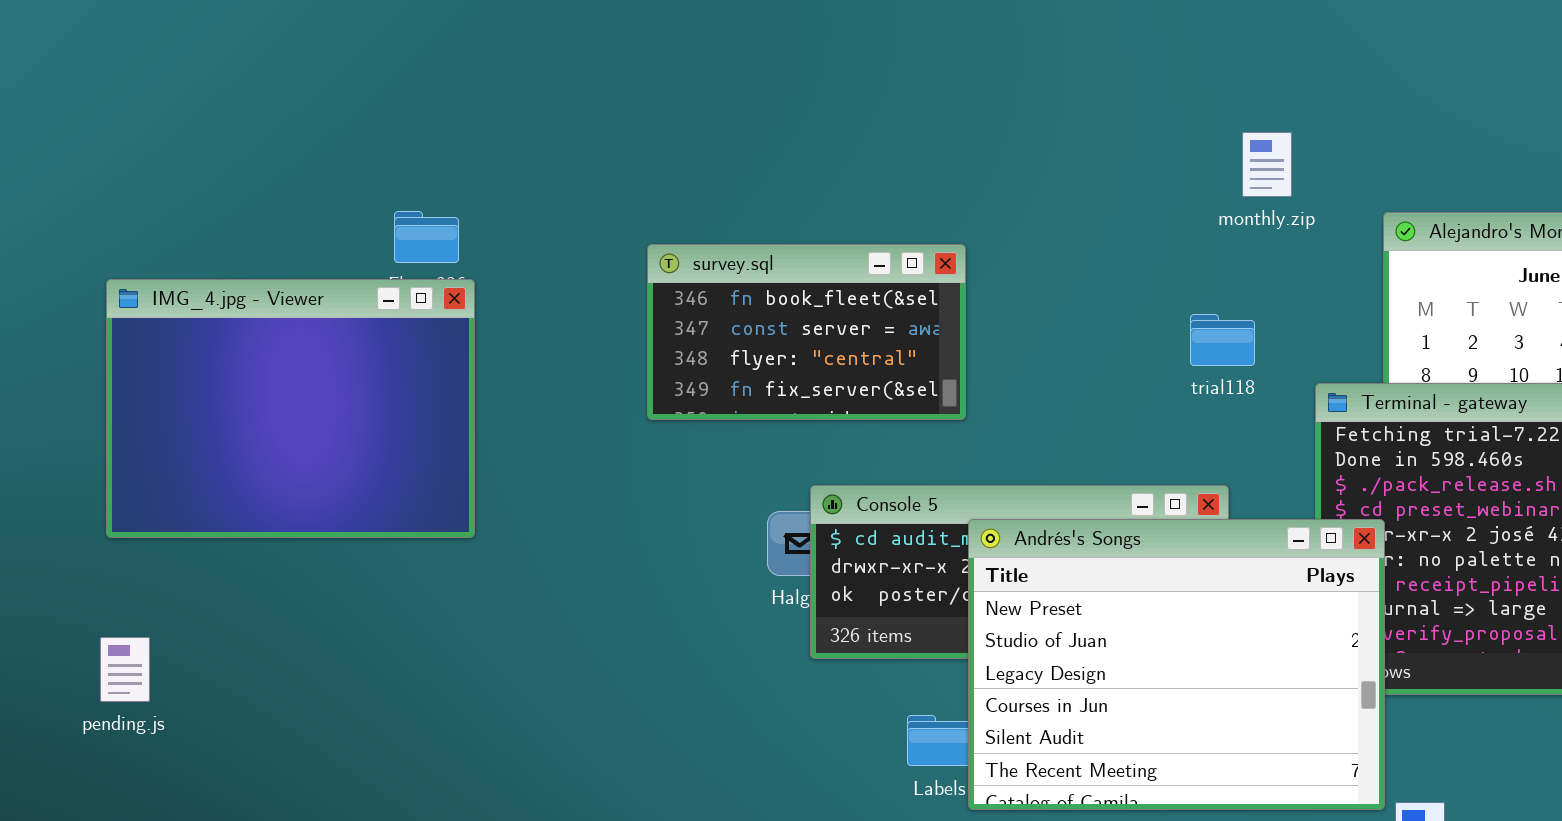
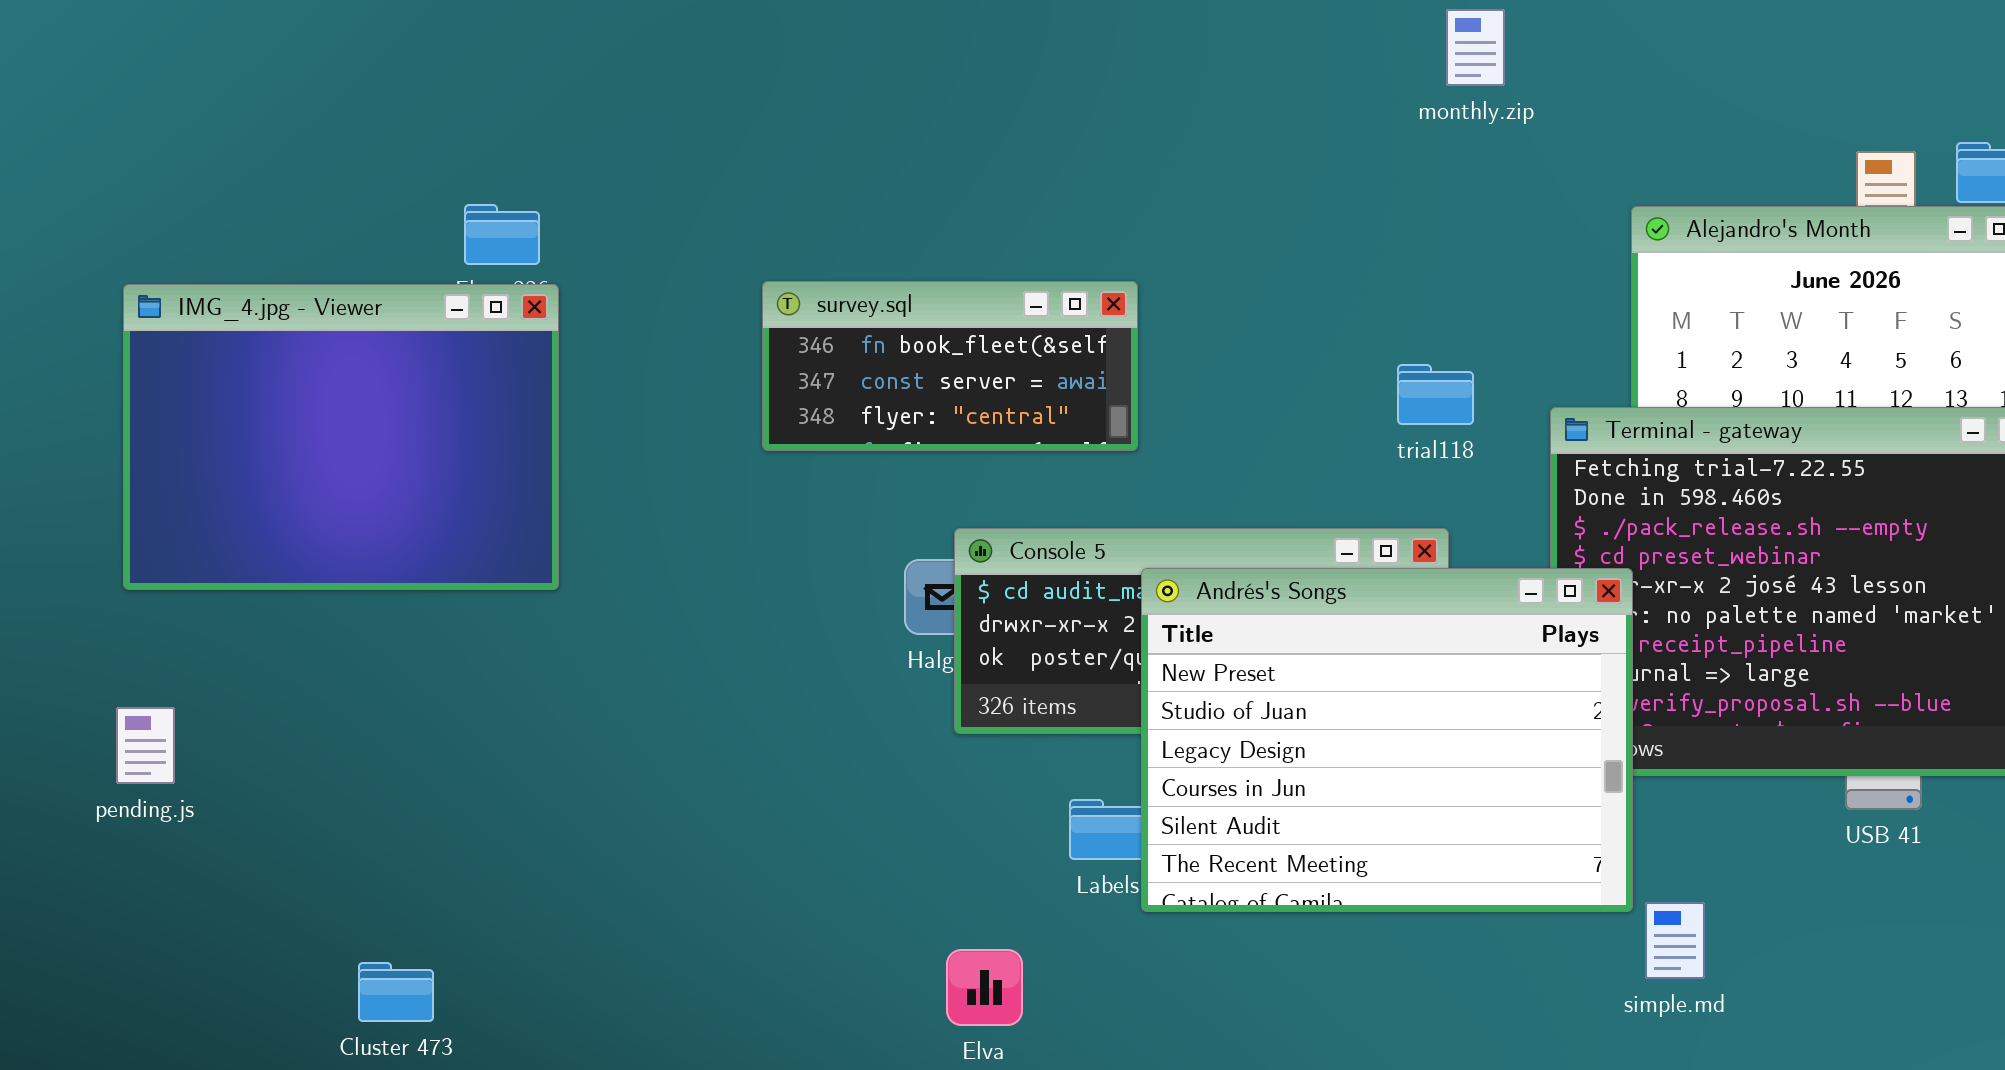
monthly.zip: [1242,132,1292,197] -> [1446,9,1505,86], moved
survey.sql: [647,244,966,420] -> [762,281,1138,451], resized
trial118: [1190,314,1255,366] -> [1397,364,1474,425], moved

